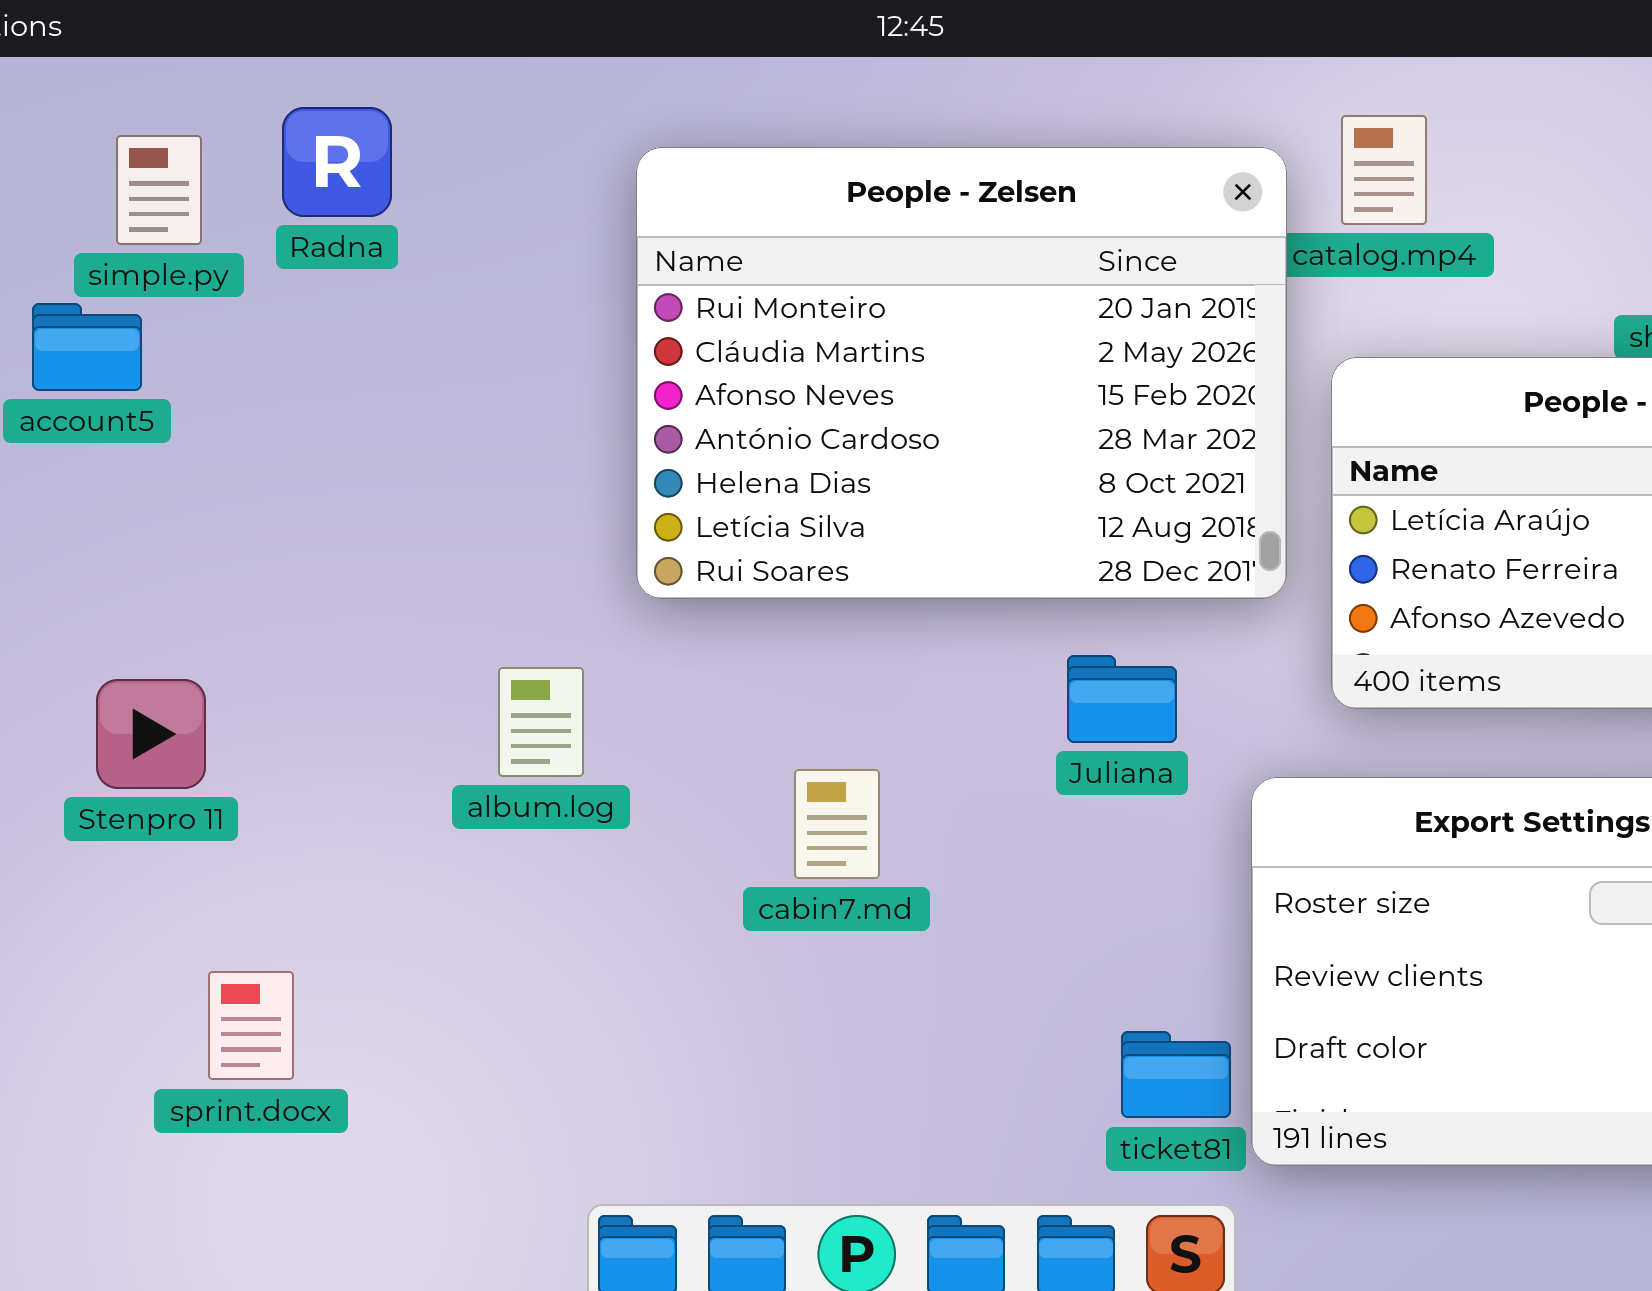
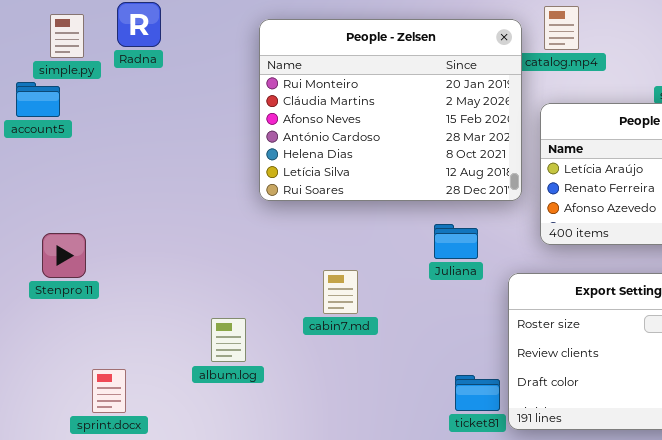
album.log: [498,667,584,777] -> [211,318,246,362], moved
sprint.docx: [208,971,294,1080] -> [92,369,126,413], moved

